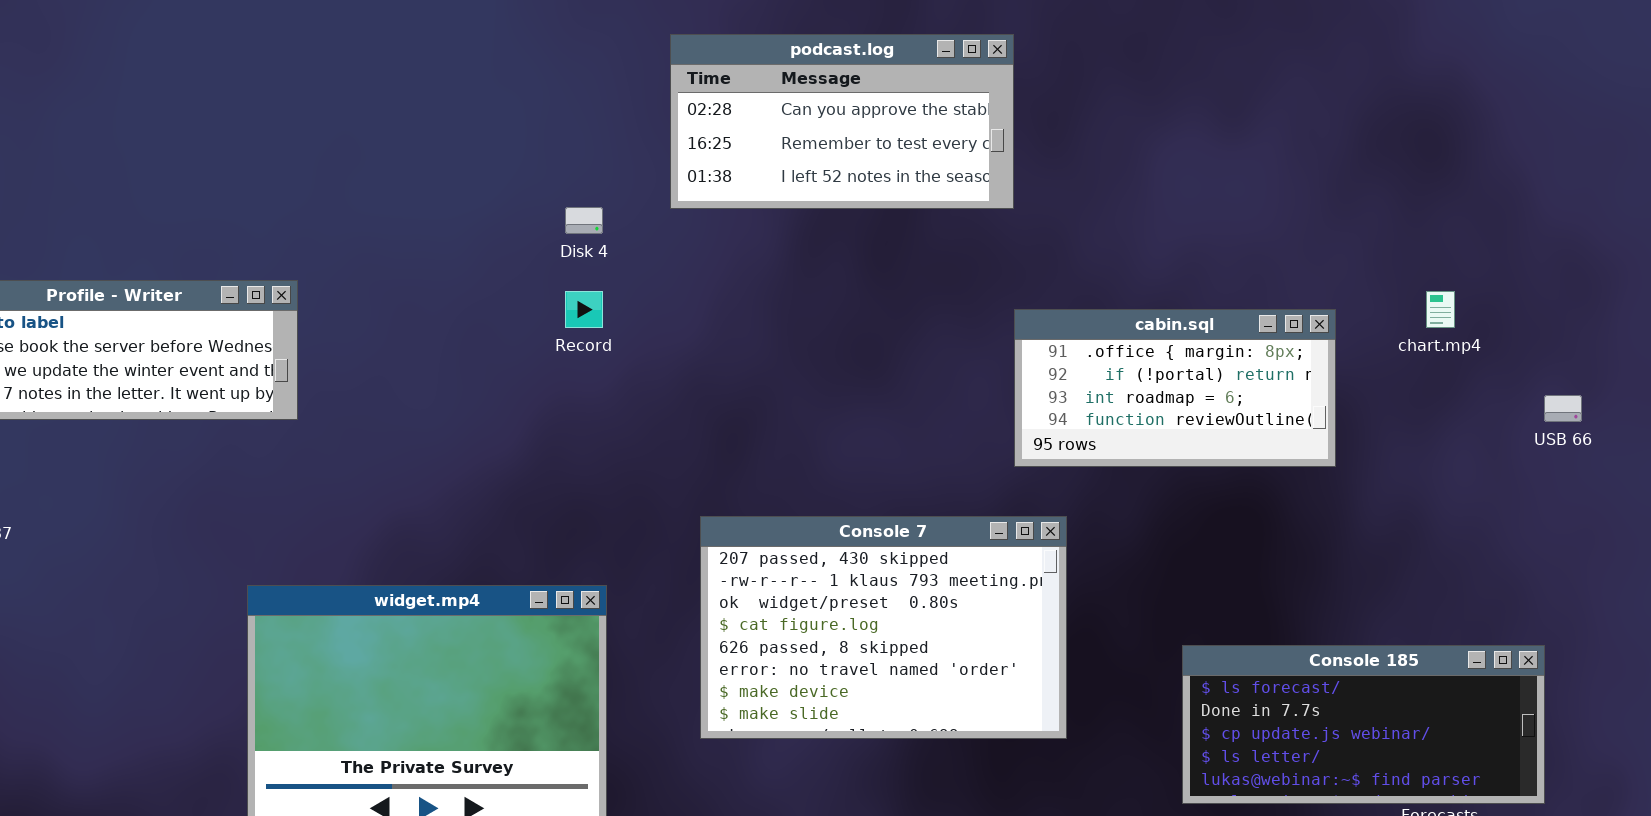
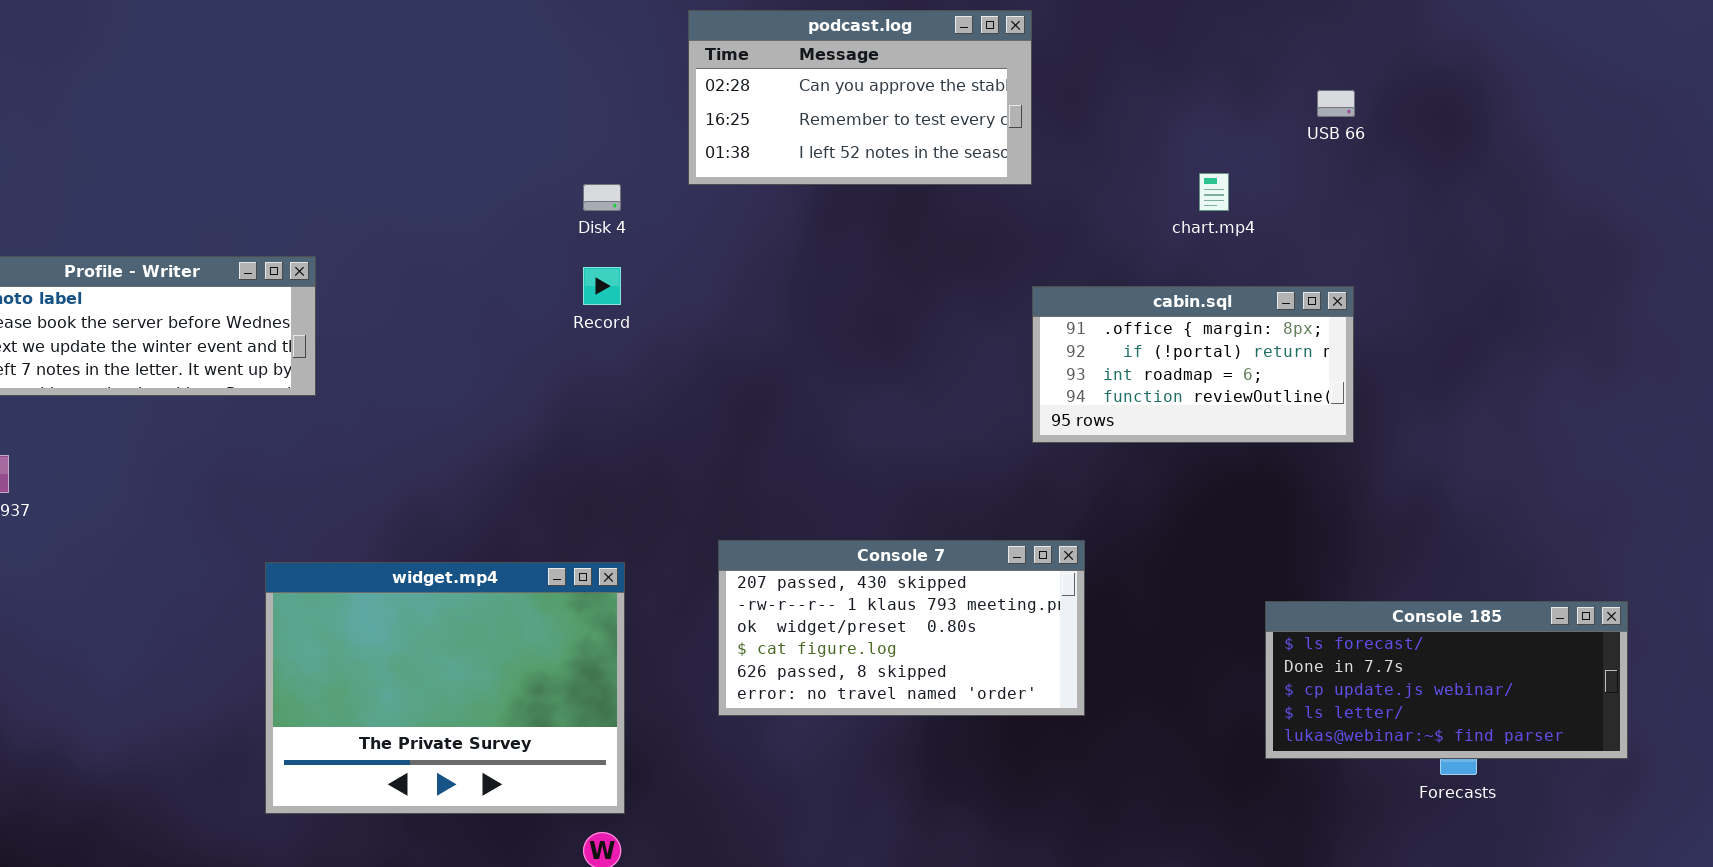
chart.mp4: [1426,291,1455,328] -> [1199,173,1229,211], moved
USB 66: [1544,395,1582,422] -> [1317,90,1355,117], moved
Console 7: [700,516,1067,739] -> [718,540,1085,716], resized
Console 185: [1182,645,1545,804] -> [1265,601,1628,759], moved

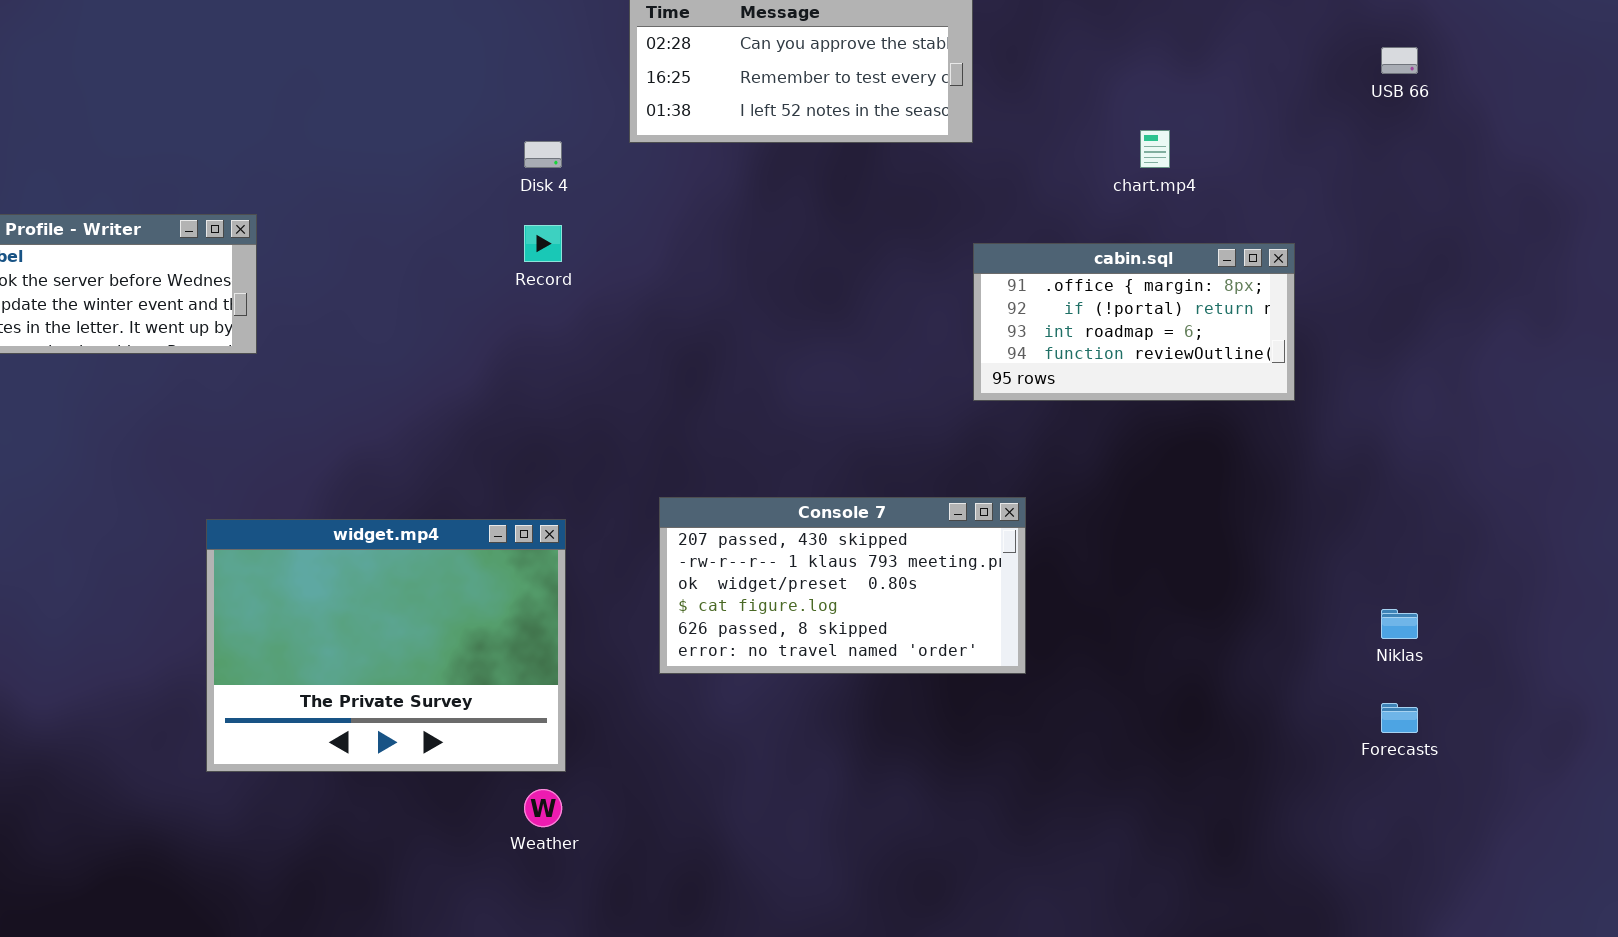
USB 66: [1317,90,1355,117] -> [1381,47,1418,74], moved
Console 185: [1265,601,1628,759] -> none, closed

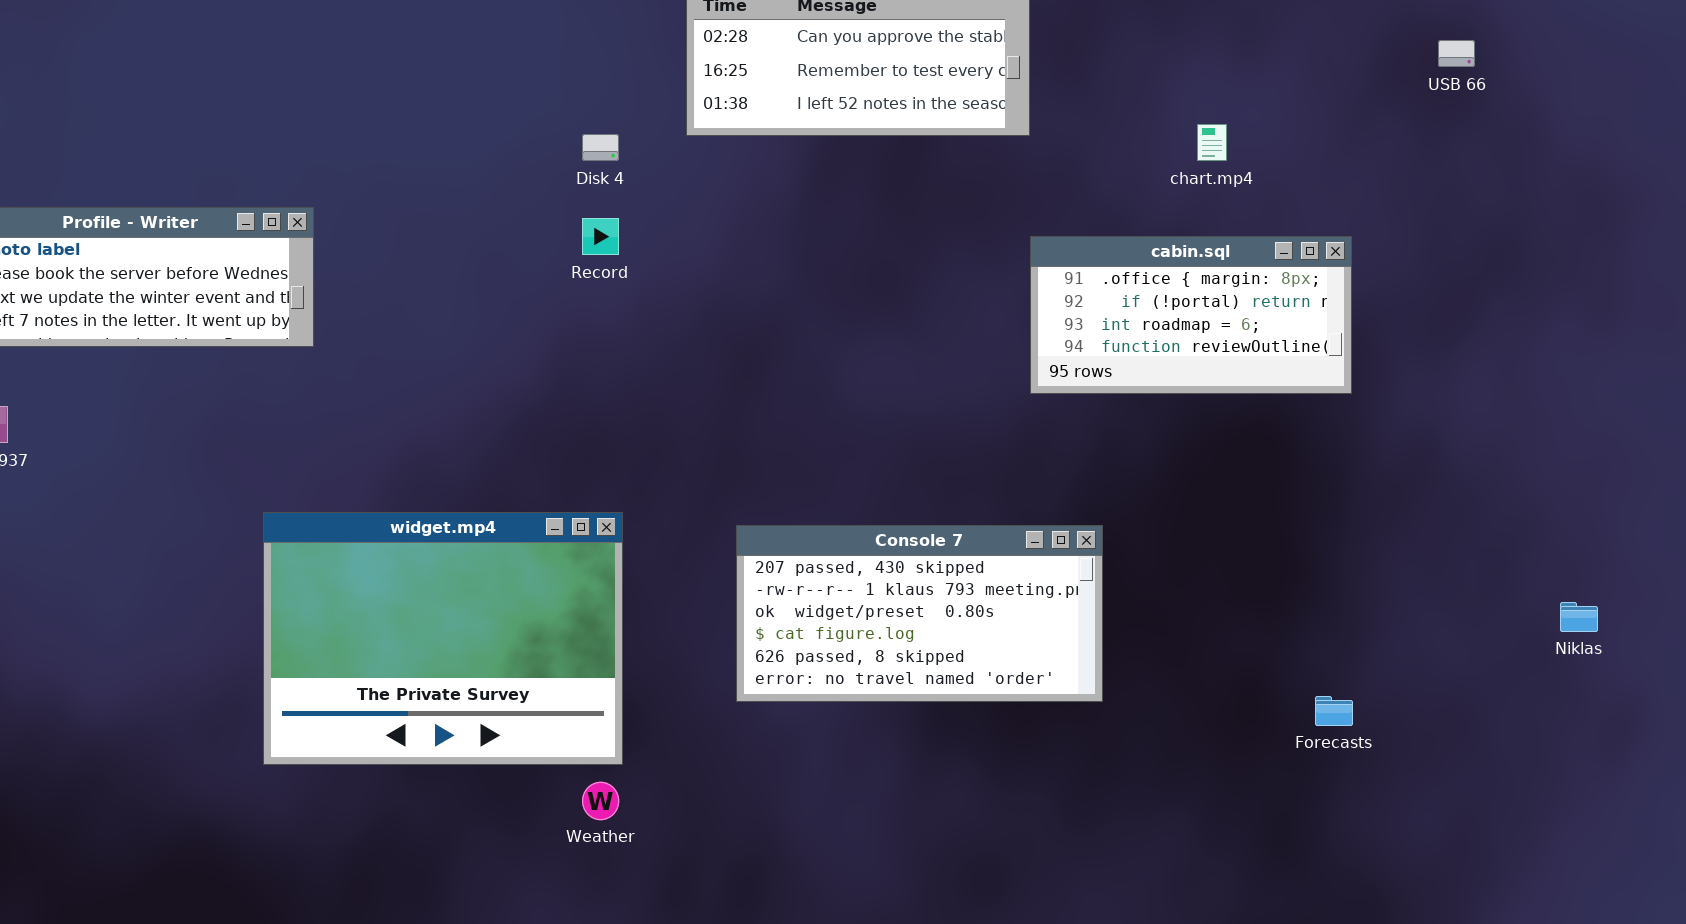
Console 7: [659,497,1026,674] -> [736,525,1103,702], moved
Niklas: [1381,609,1418,639] -> [1560,602,1598,632], moved
Forecasts: [1381,703,1418,733] -> [1315,696,1353,726], moved

